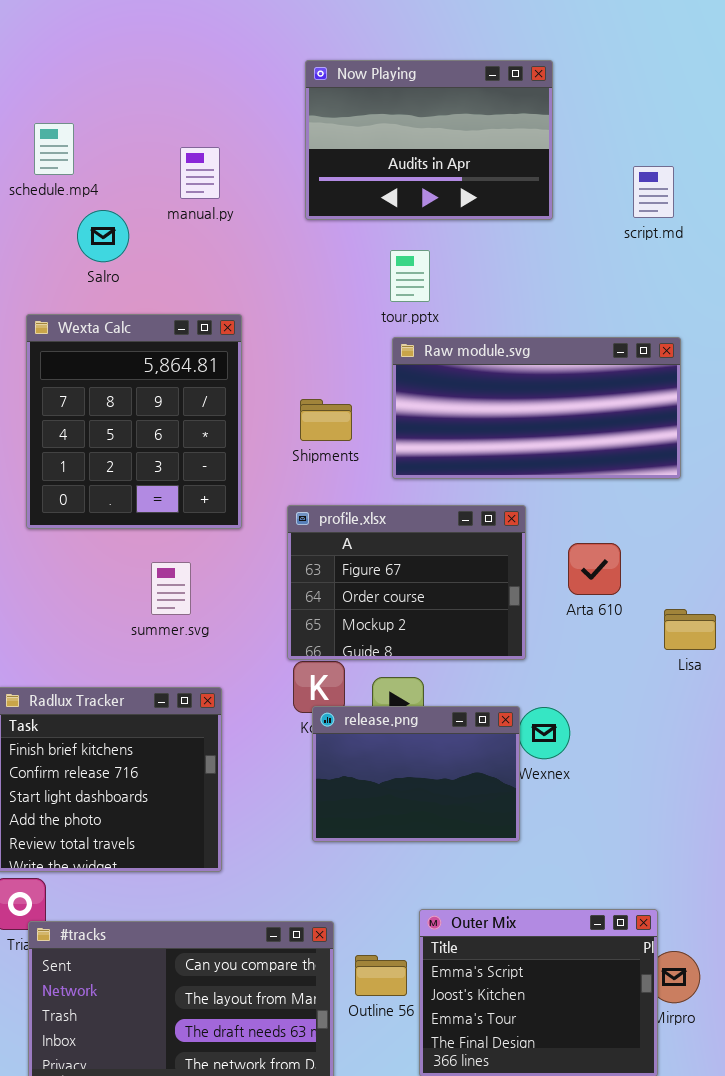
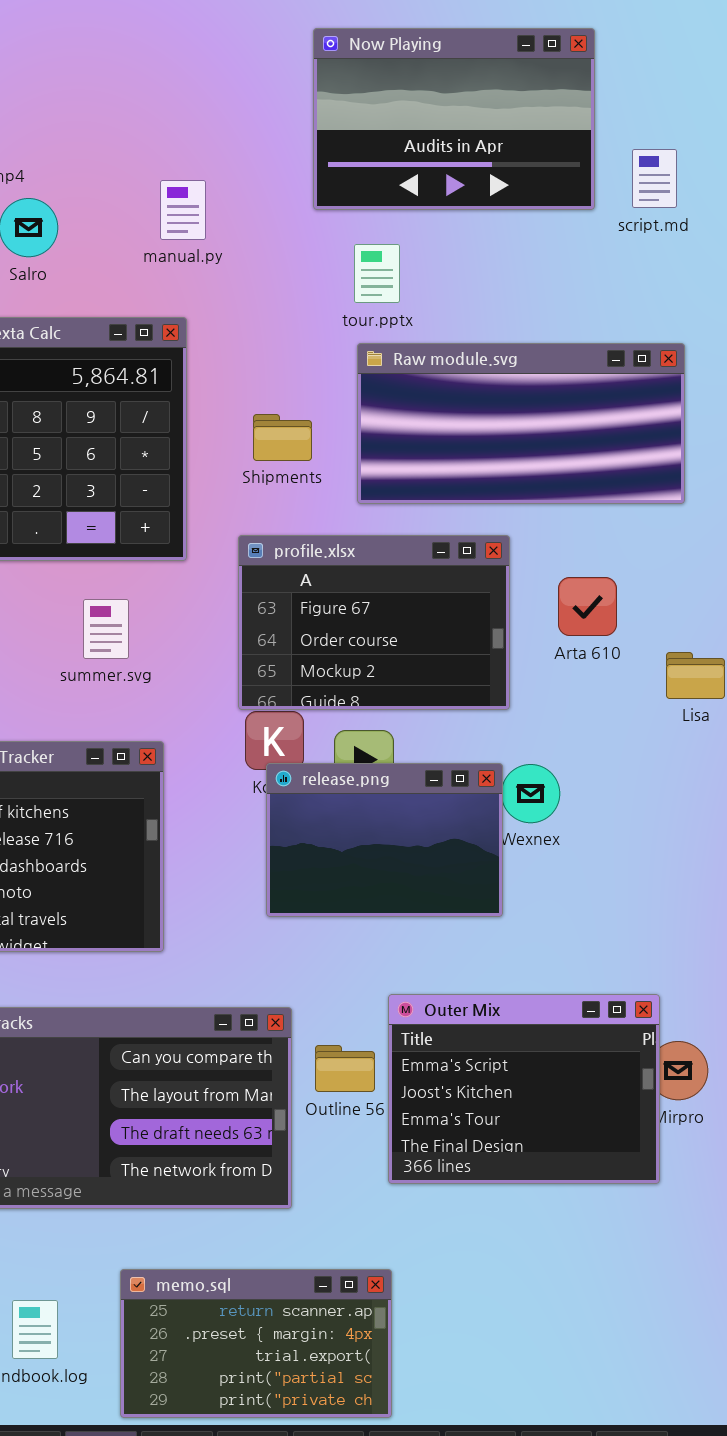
Now Playing: [305,60,553,220] -> [313,28,595,210], moved
manual.py: [180,147,220,199] -> [160,180,206,240], moved

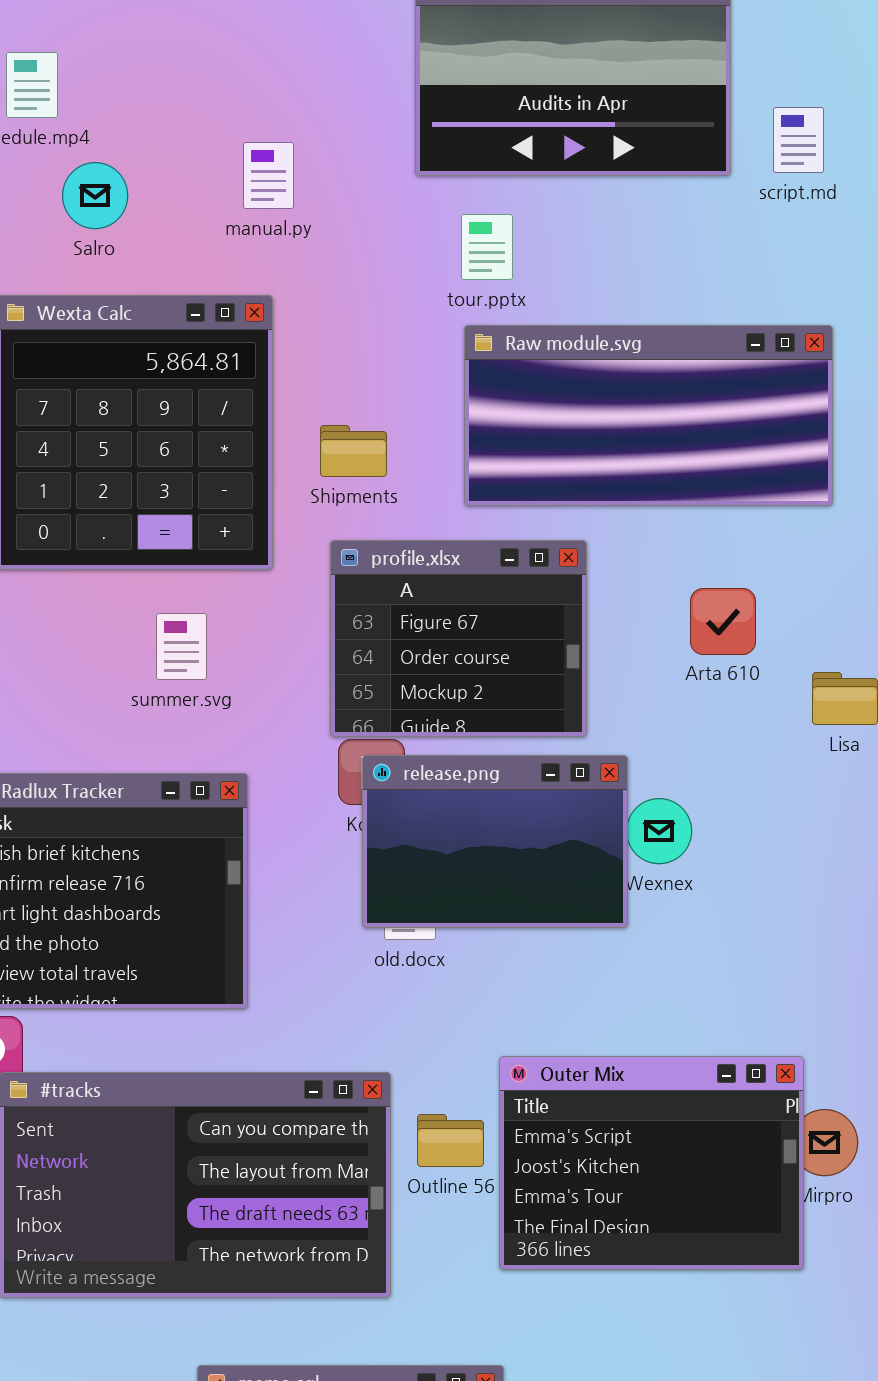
Shipments: [253,414,312,461] -> [320,425,387,477], moved
profile.xlsx: [238,535,510,710] -> [330,540,587,737], resized
release.png: [266,763,503,917] -> [362,755,628,928], moved

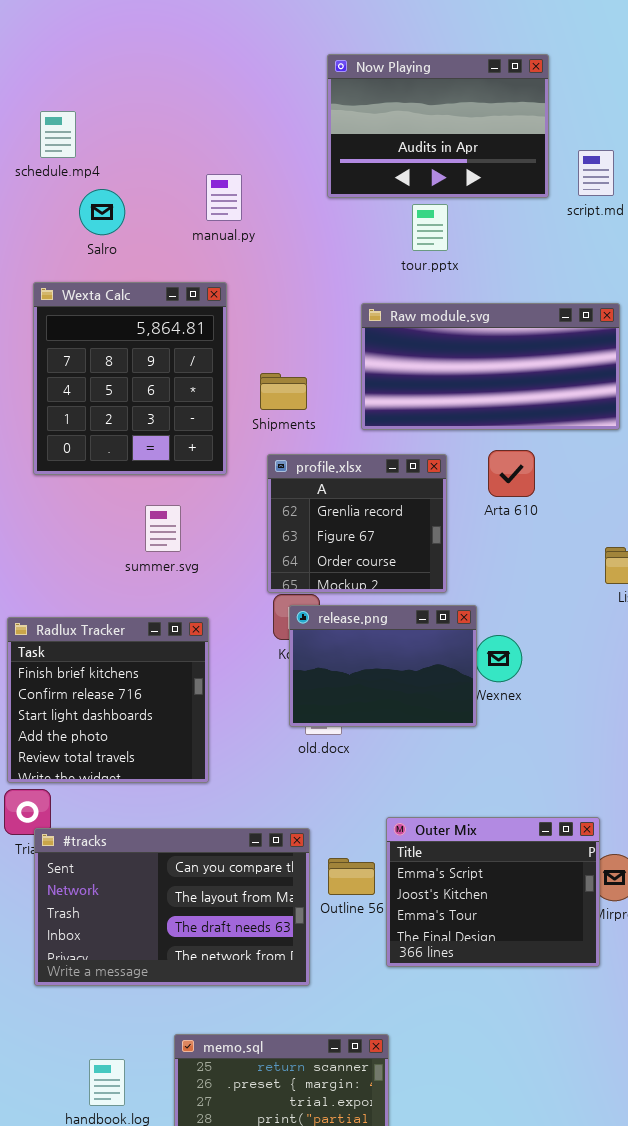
tour.pptx: [461,214,513,280] -> [412,204,448,251], moved
profile.xlsx: [330,540,587,737] -> [267,454,447,593], scrolled up 1 row
Arta 610: [690,588,756,655] -> [488,450,535,497], moved

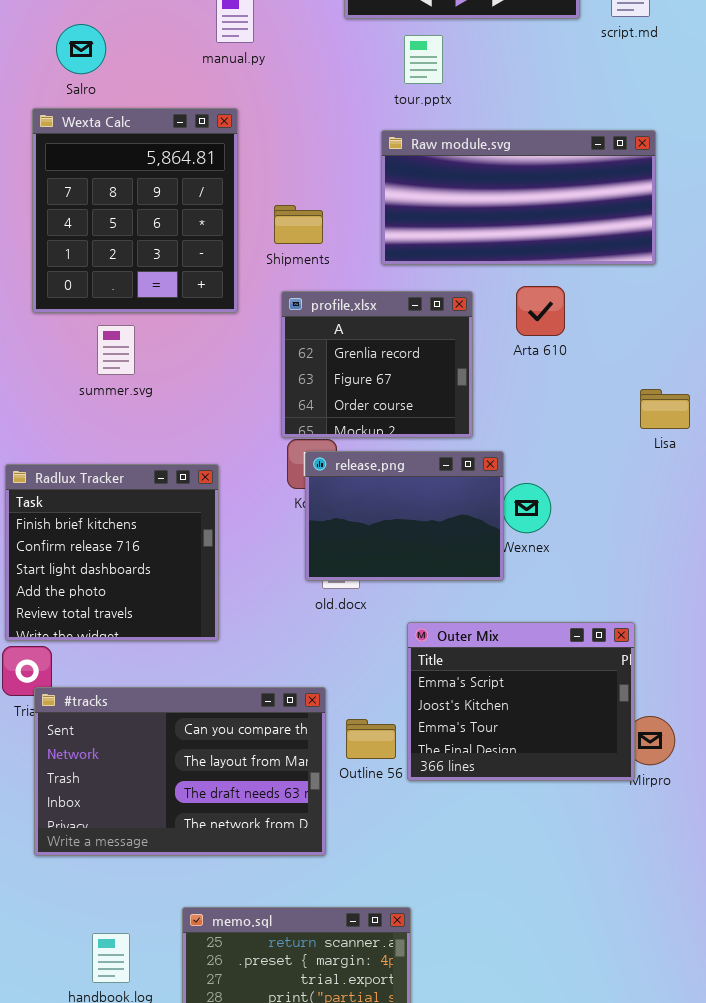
Salro: [79,189,125,235] -> [56,24,106,74], moved
tour.pptx: [412,204,448,251] -> [404,35,443,84], moved
summer.svg: [145,505,181,552] -> [97,325,135,375], moved
Outer Mix: [386,817,600,967] -> [407,622,635,781], moved

